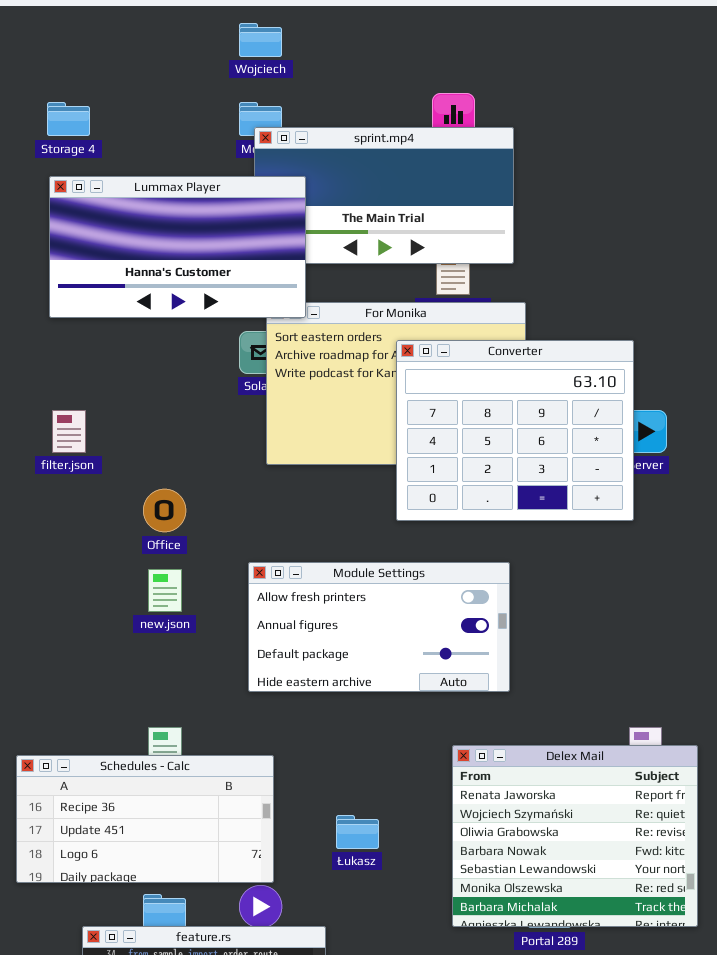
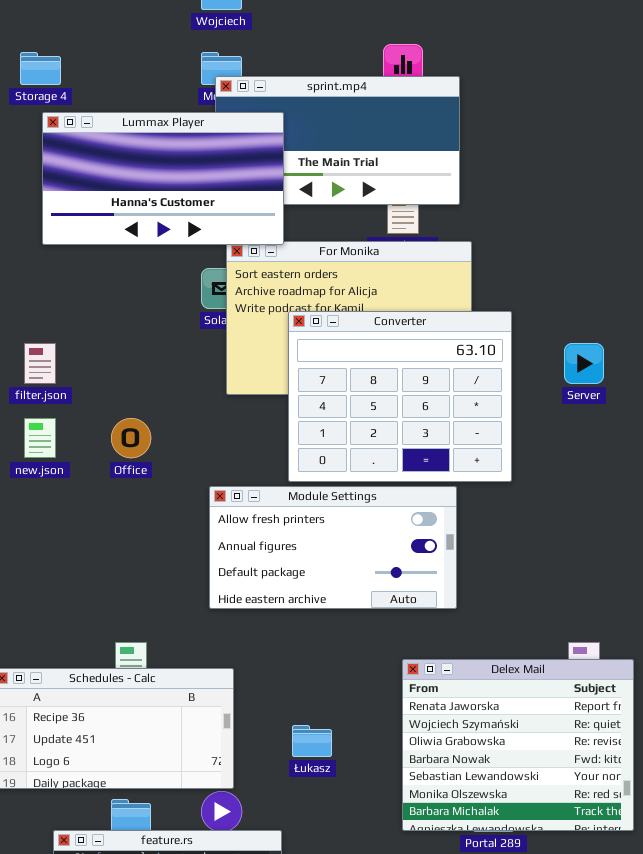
Lummax Player: [49,176,306,318] -> [42,112,284,245], moved
Converter: [396,340,634,521] -> [288,311,512,482], moved
new.json: [148,569,182,612] -> [24,418,56,458], moved

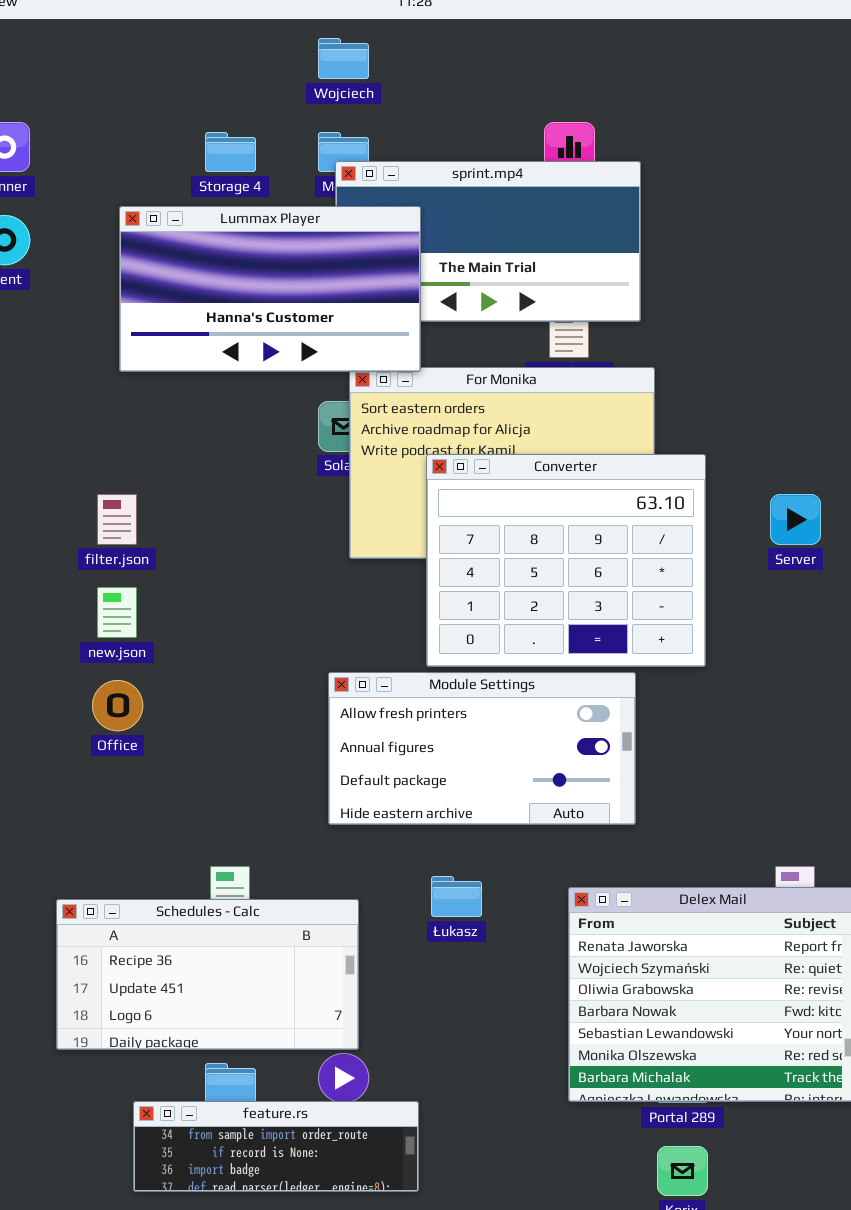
Storage 4: [20,52,61,85] -> [205,132,256,172], moved
Office: [111,418,151,458] -> [92,680,143,731], moved
Łukasz: [292,725,332,757] -> [431,876,482,917], moved

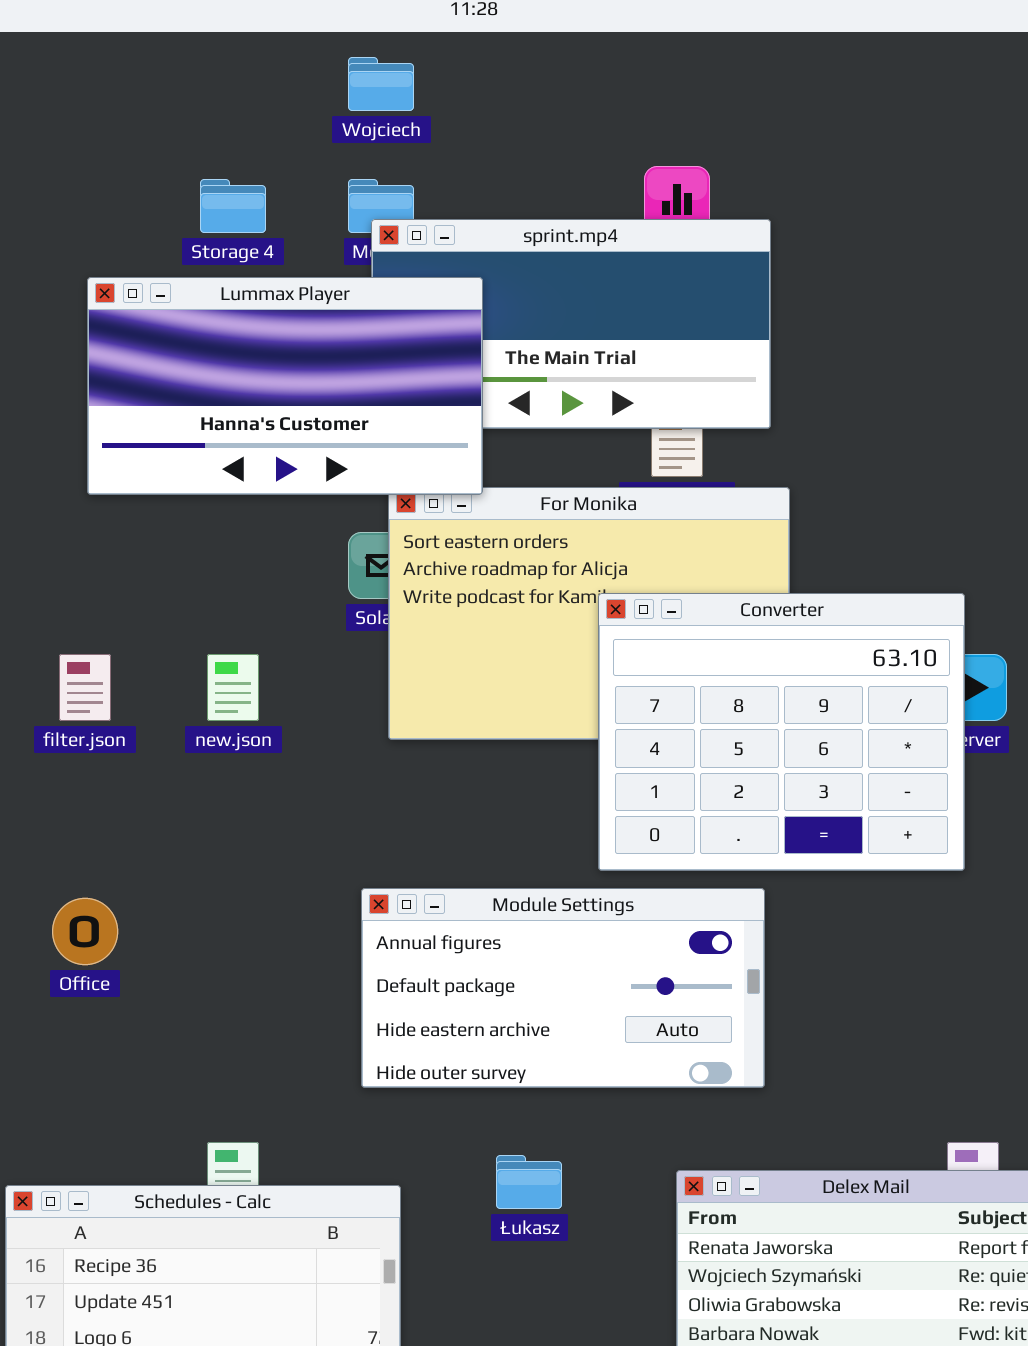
Converter: [426,454,706,667] -> [598,593,965,871], moved
new.json: [97,587,137,638] -> [207,654,259,721], moved
Module Settings: [328,672,636,825] -> [361,888,765,1088], scrolled down 1 row

